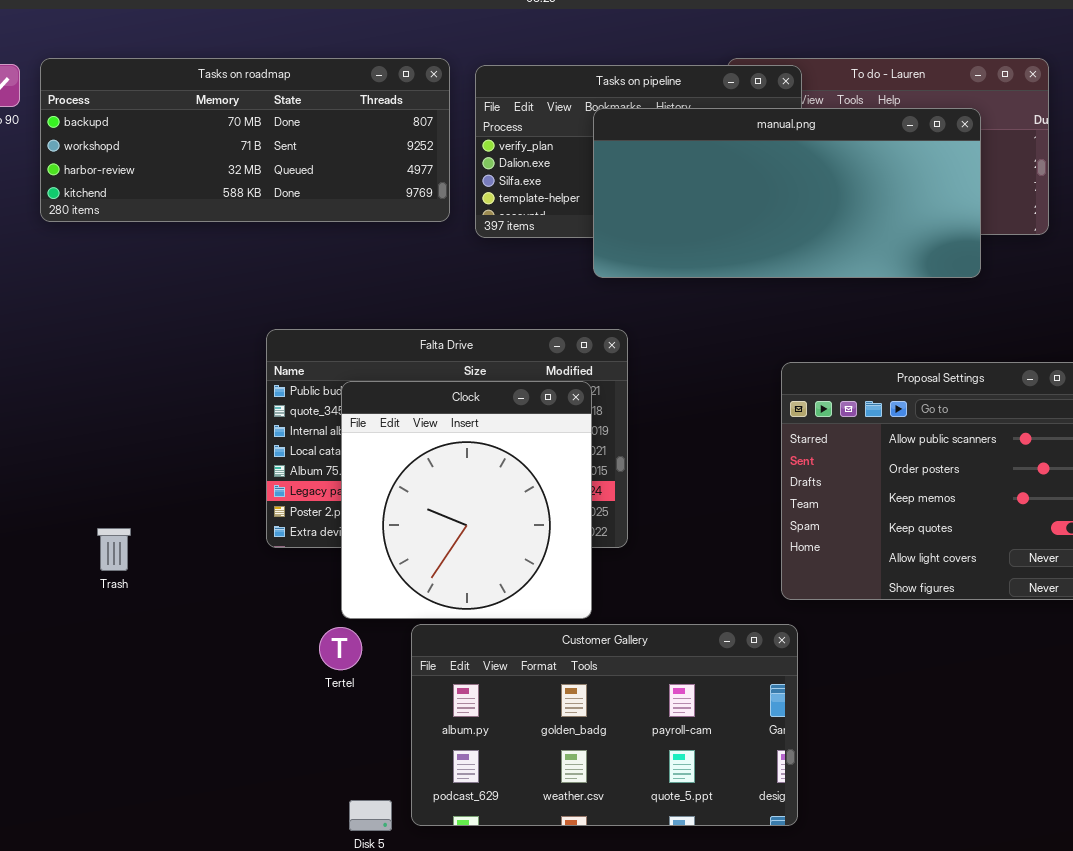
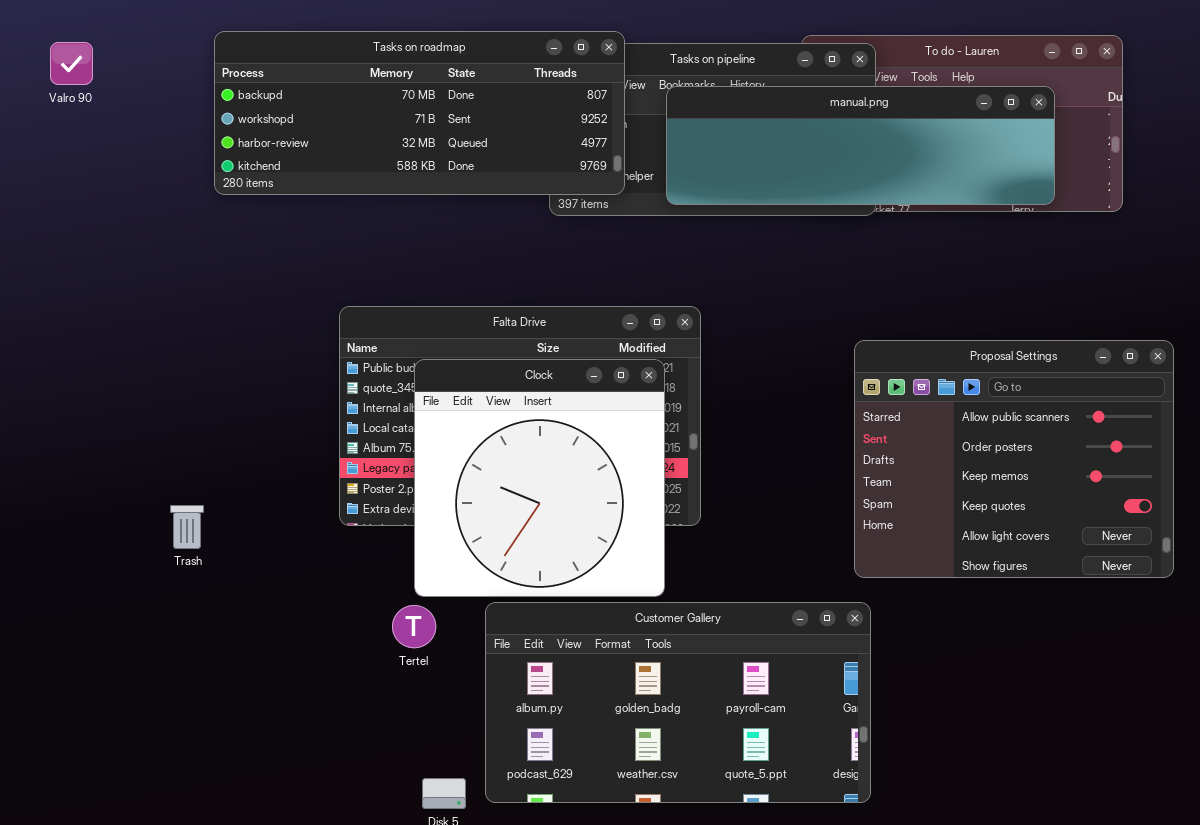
Tasks on roadmap: [40,58,450,222] -> [214,31,625,195], moved
manual.png: [593,108,981,278] -> [666,86,1055,205], resized

